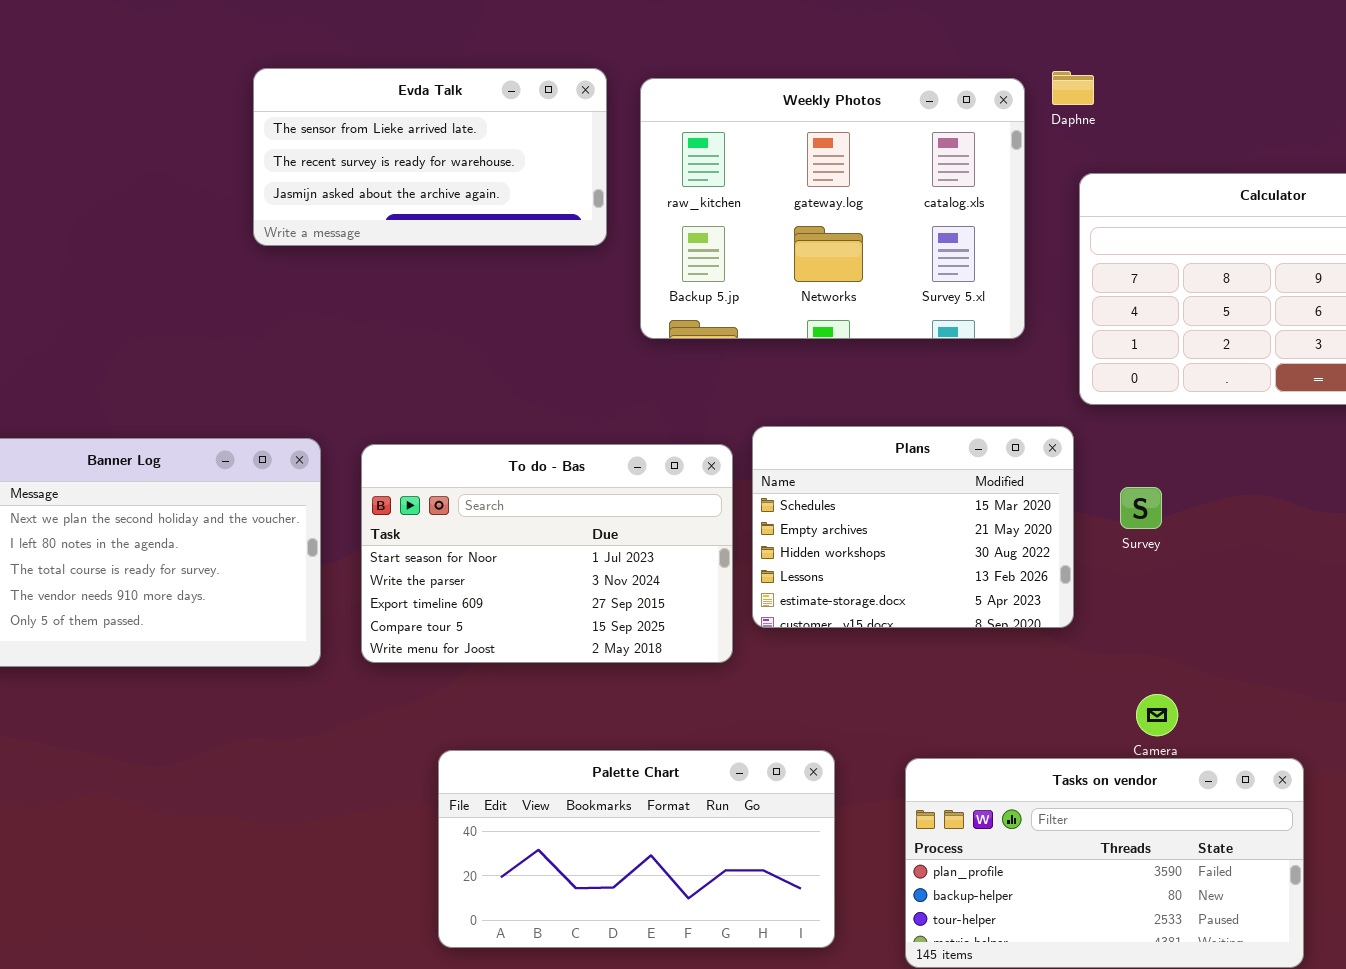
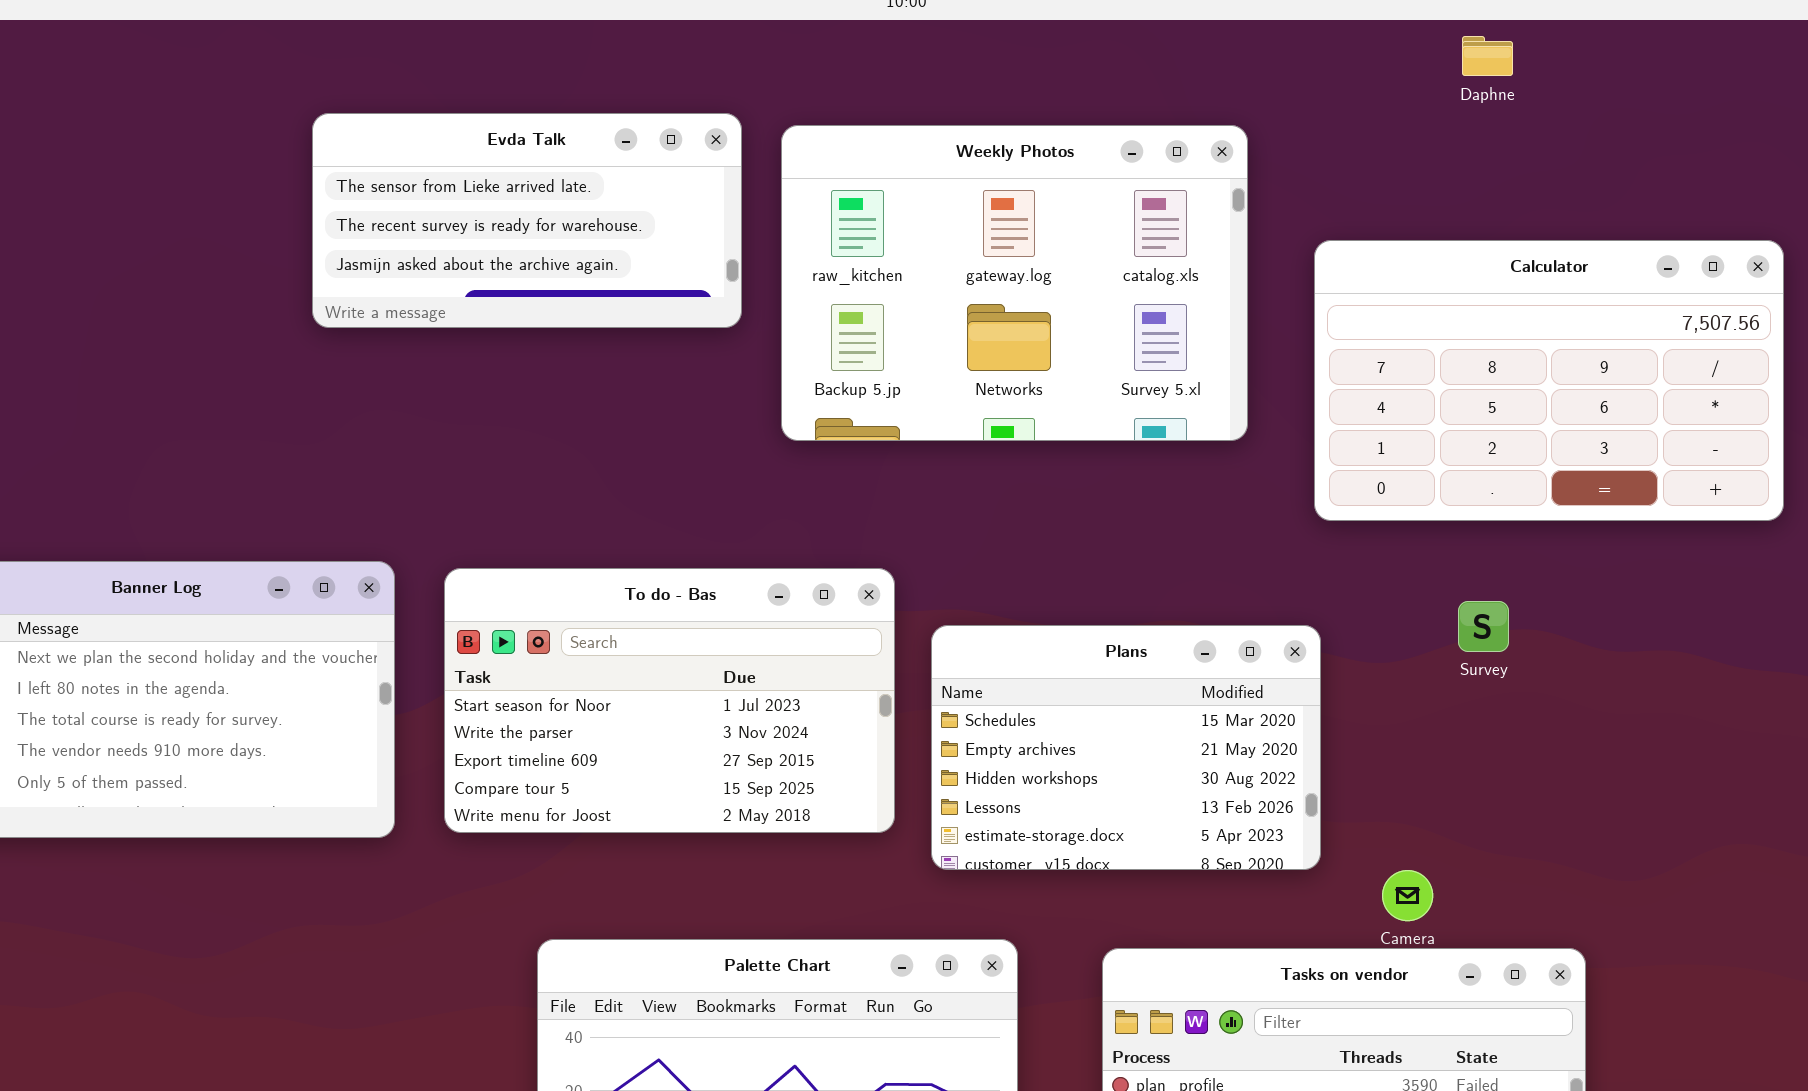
Daphne: [1052,71,1094,105] -> [1462,36,1513,76], moved
Plans: [752,426,1074,628] -> [931,625,1321,870], moved
Survey: [1120,487,1162,529] -> [1458,601,1509,652], moved

